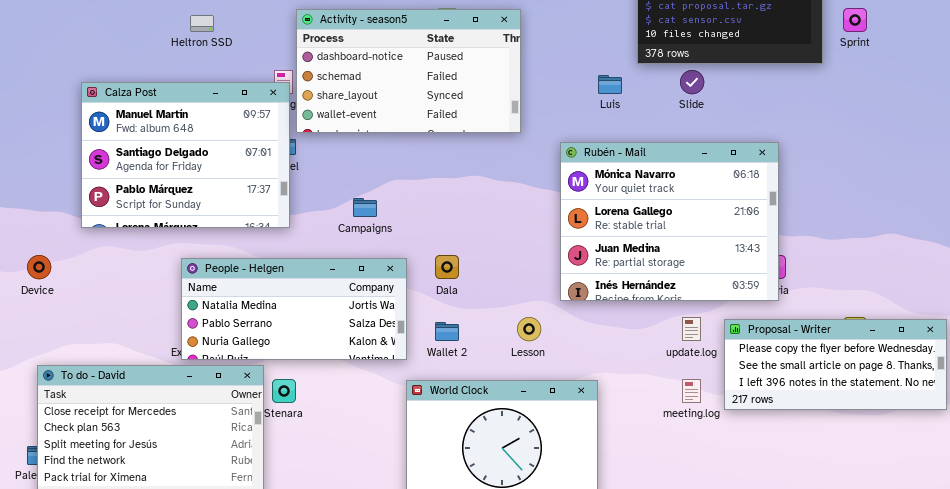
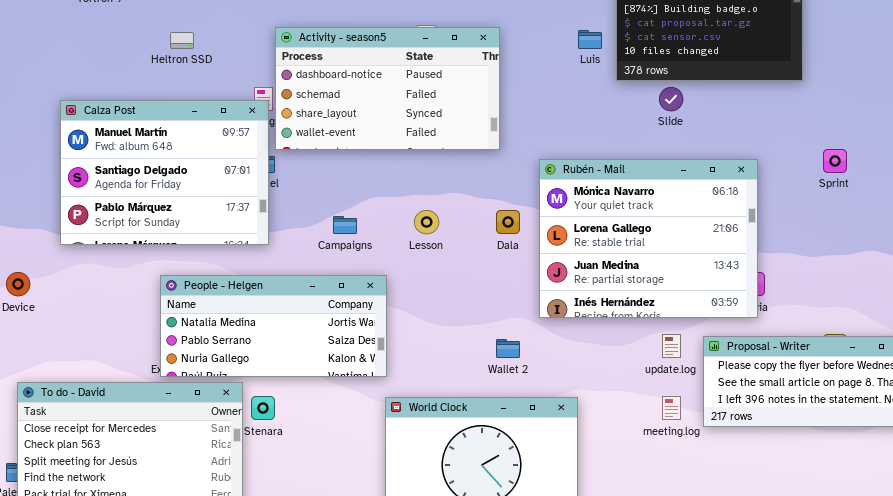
Sprint: [843,8,867,32] -> [823,149,847,173], moved
Luis: [598,75,622,94] -> [578,30,602,49], moved
Dala: [435,255,459,279] -> [496,210,520,234], moved
Lesson: [517,317,541,341] -> [414,210,439,234], moved
Wallet 2: [435,322,459,341] -> [496,339,520,358], moved

